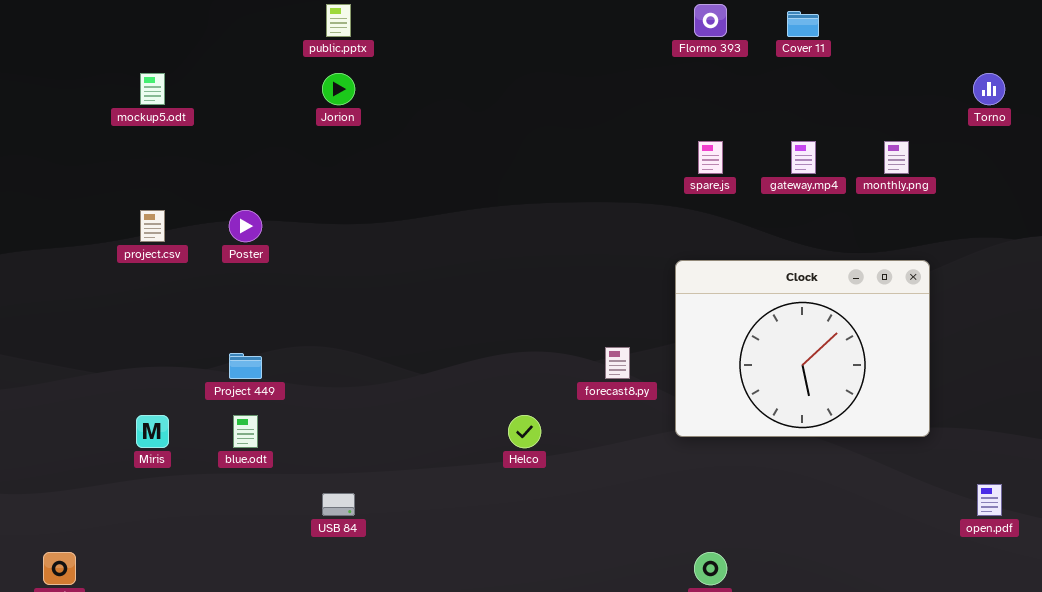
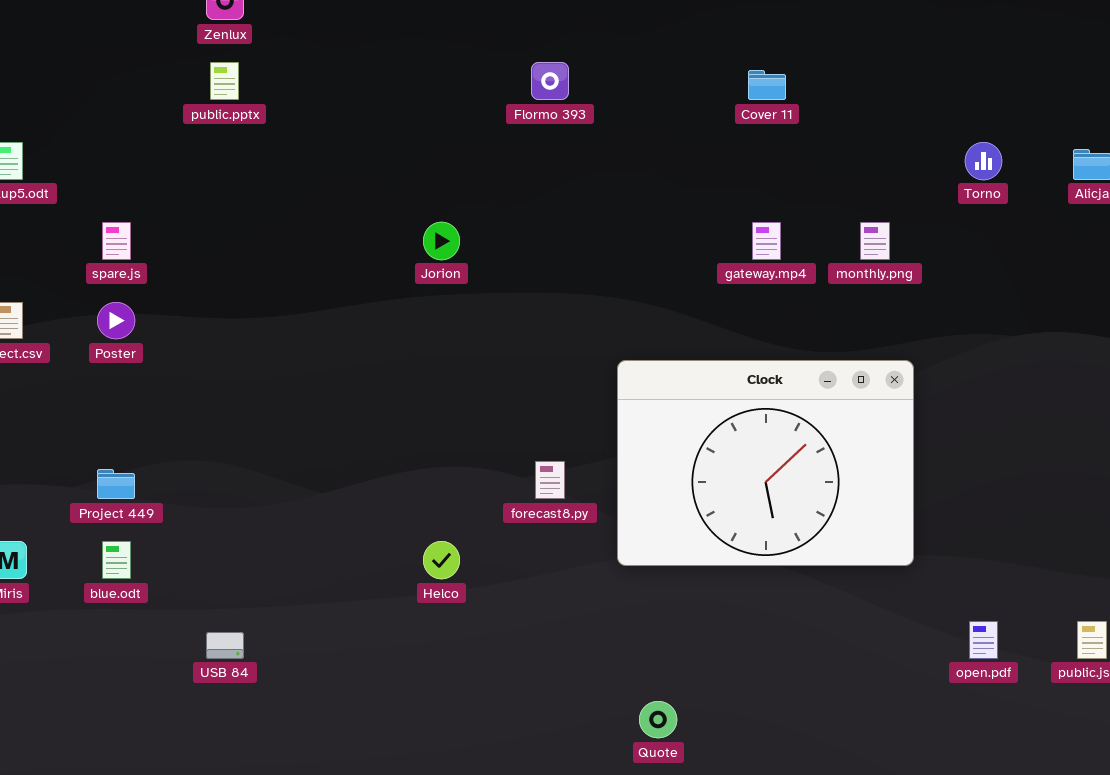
Flormo 393: [694,4,727,37] -> [531,62,569,100], moved
Jorion: [322,73,355,105] -> [423,222,460,260], moved
spare.js: [698,141,723,174] -> [102,222,131,260], moved

